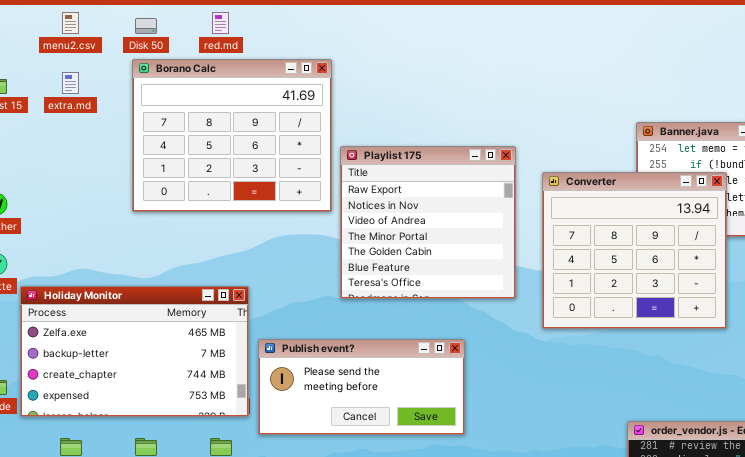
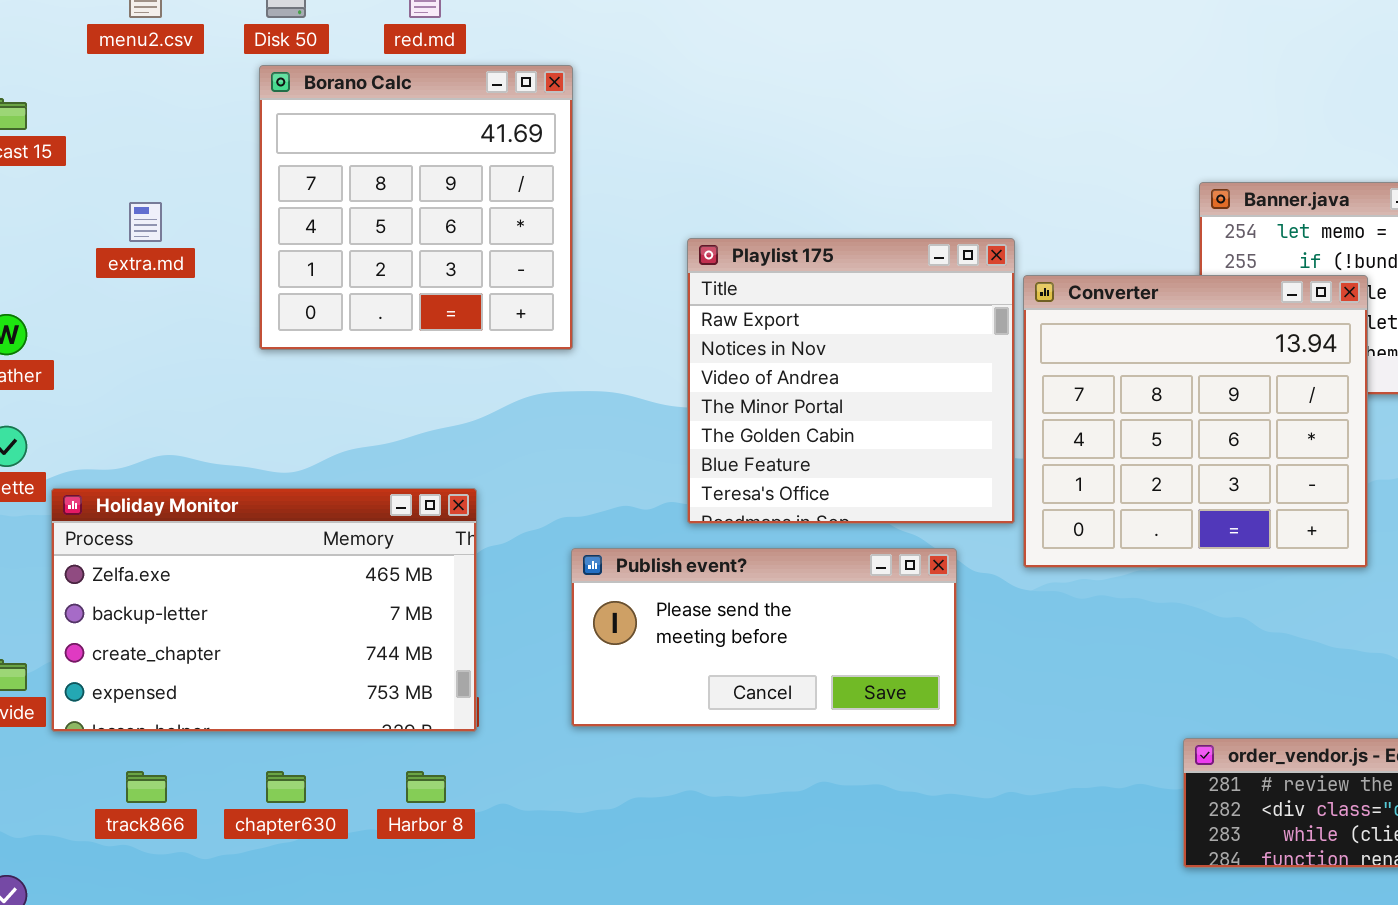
Borano Calc: [132,59,332,212] -> [259,65,573,350], resized
extra.md: [62,72,79,94] -> [129,202,162,242], moved
Playlist 175: [340,146,516,299] -> [687,238,1015,524], moved
Publish event?: [258,339,465,435] -> [571,548,957,727], moved

